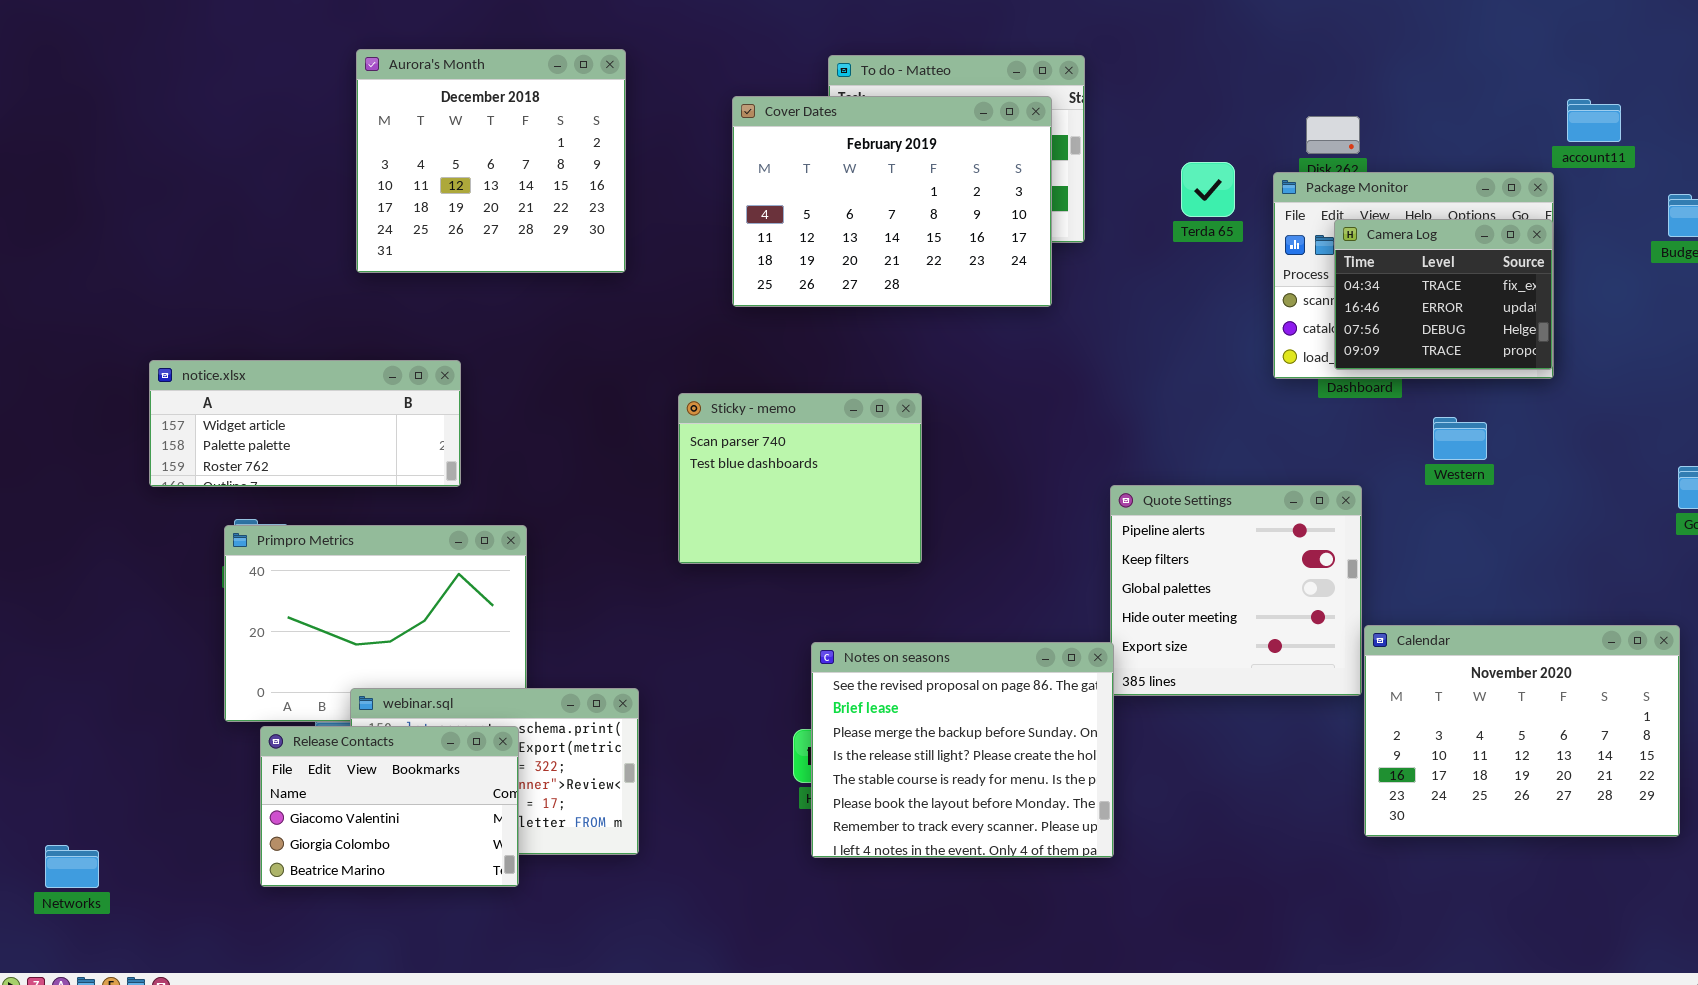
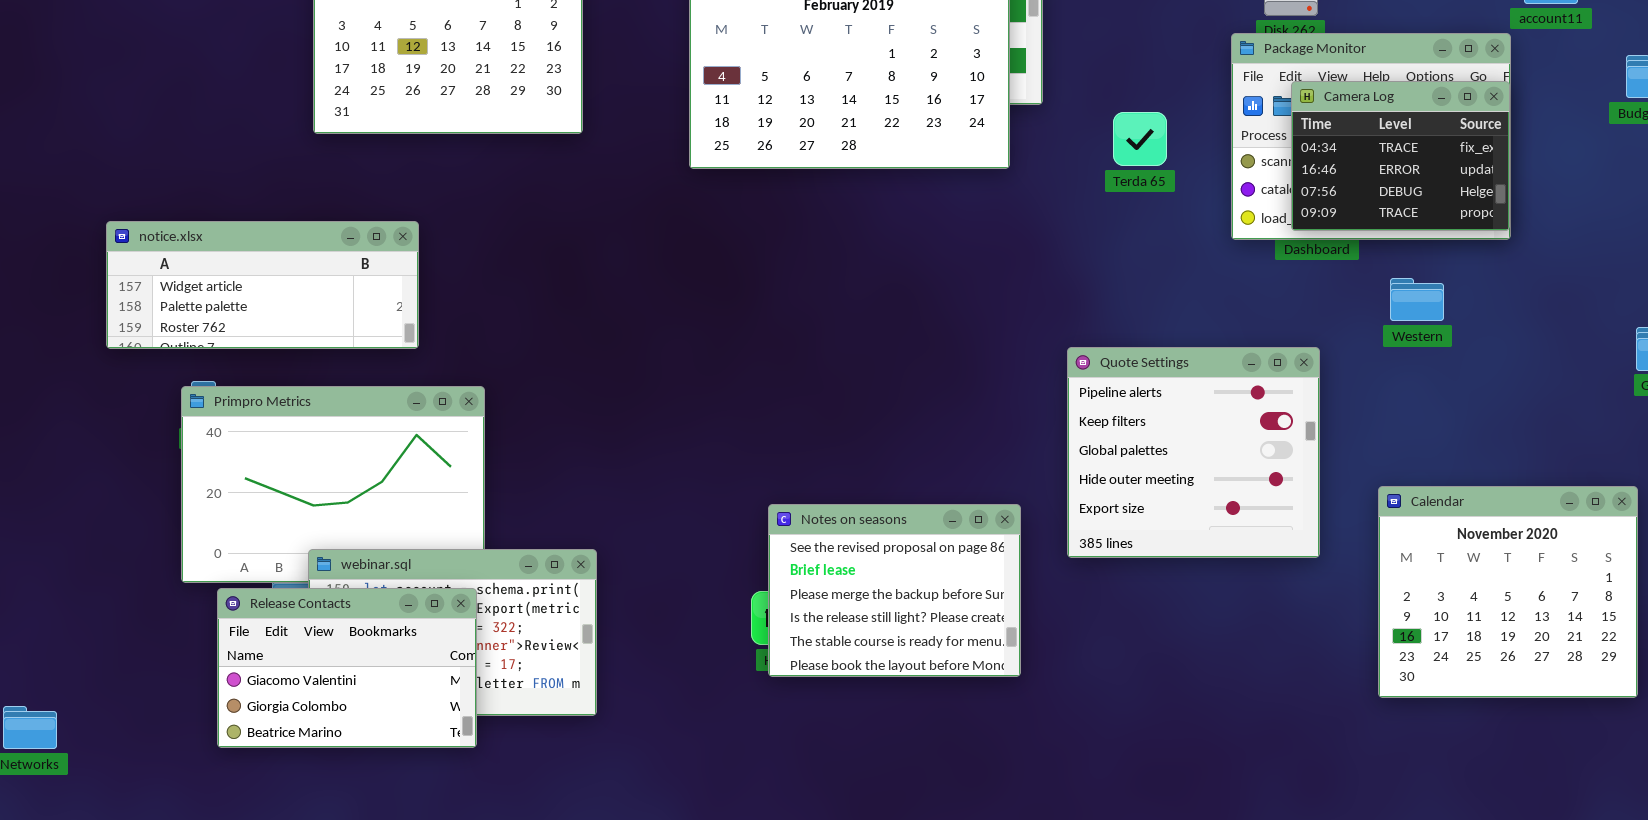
Terda 65: [1181,162,1235,217] -> [1113,112,1167,166], moved
Sticky - memo: [678,393,922,564] -> none, closed
Calendar: [1364,625,1680,837] -> [1378,486,1638,698], resized
Notes on seasons: [811,642,1114,858] -> [768,504,1021,677], resized

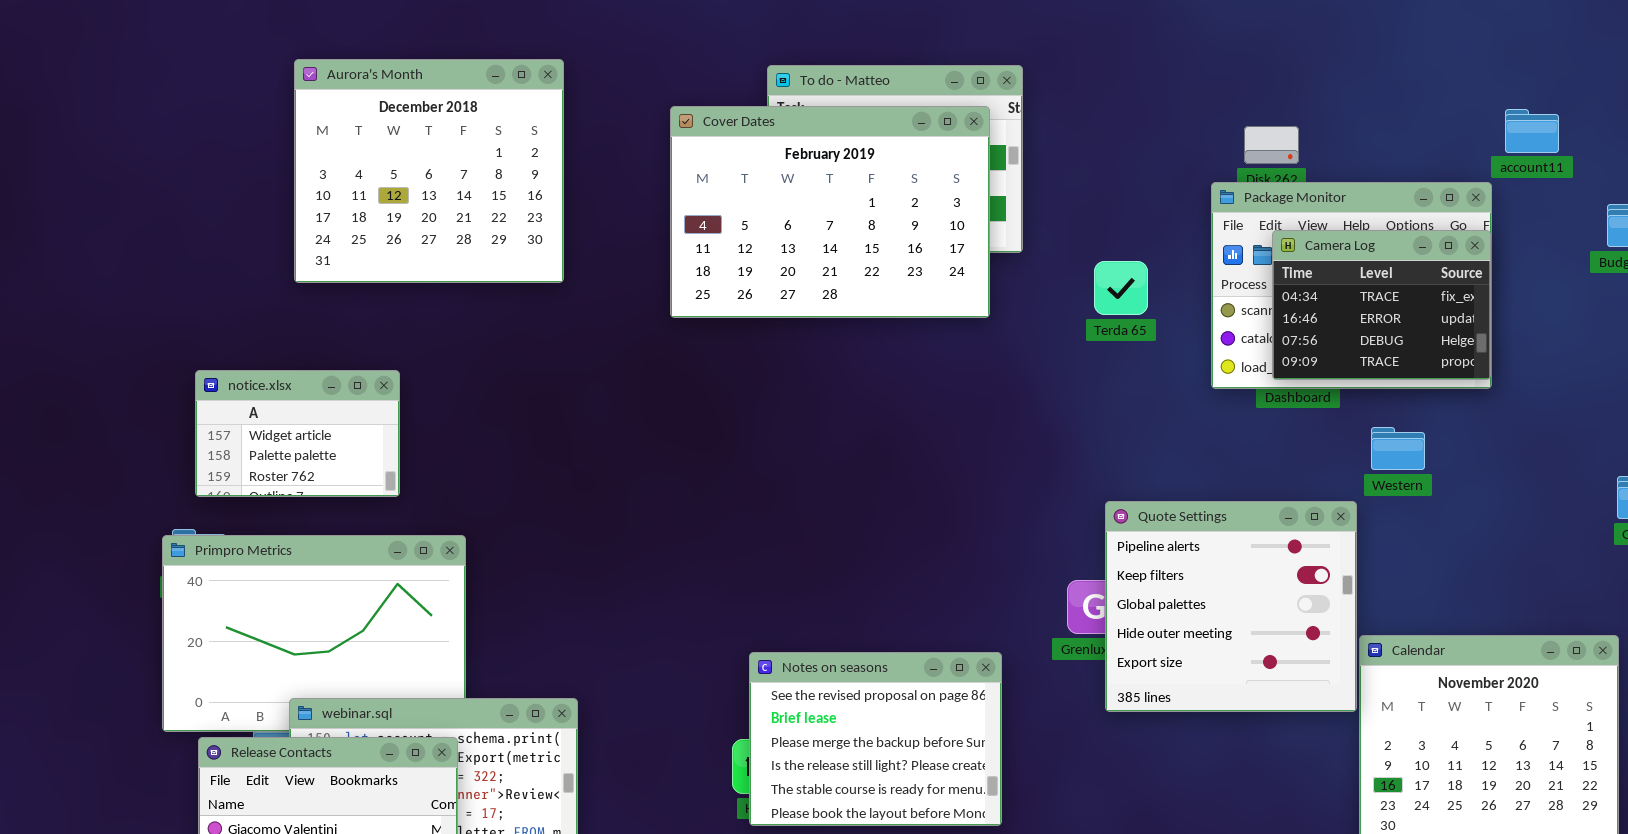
notice.xlsx: [106,221,419,349] -> [195,370,400,497], resized
Quote Settings: [1067,347,1320,558] -> [1105,501,1357,712], moved

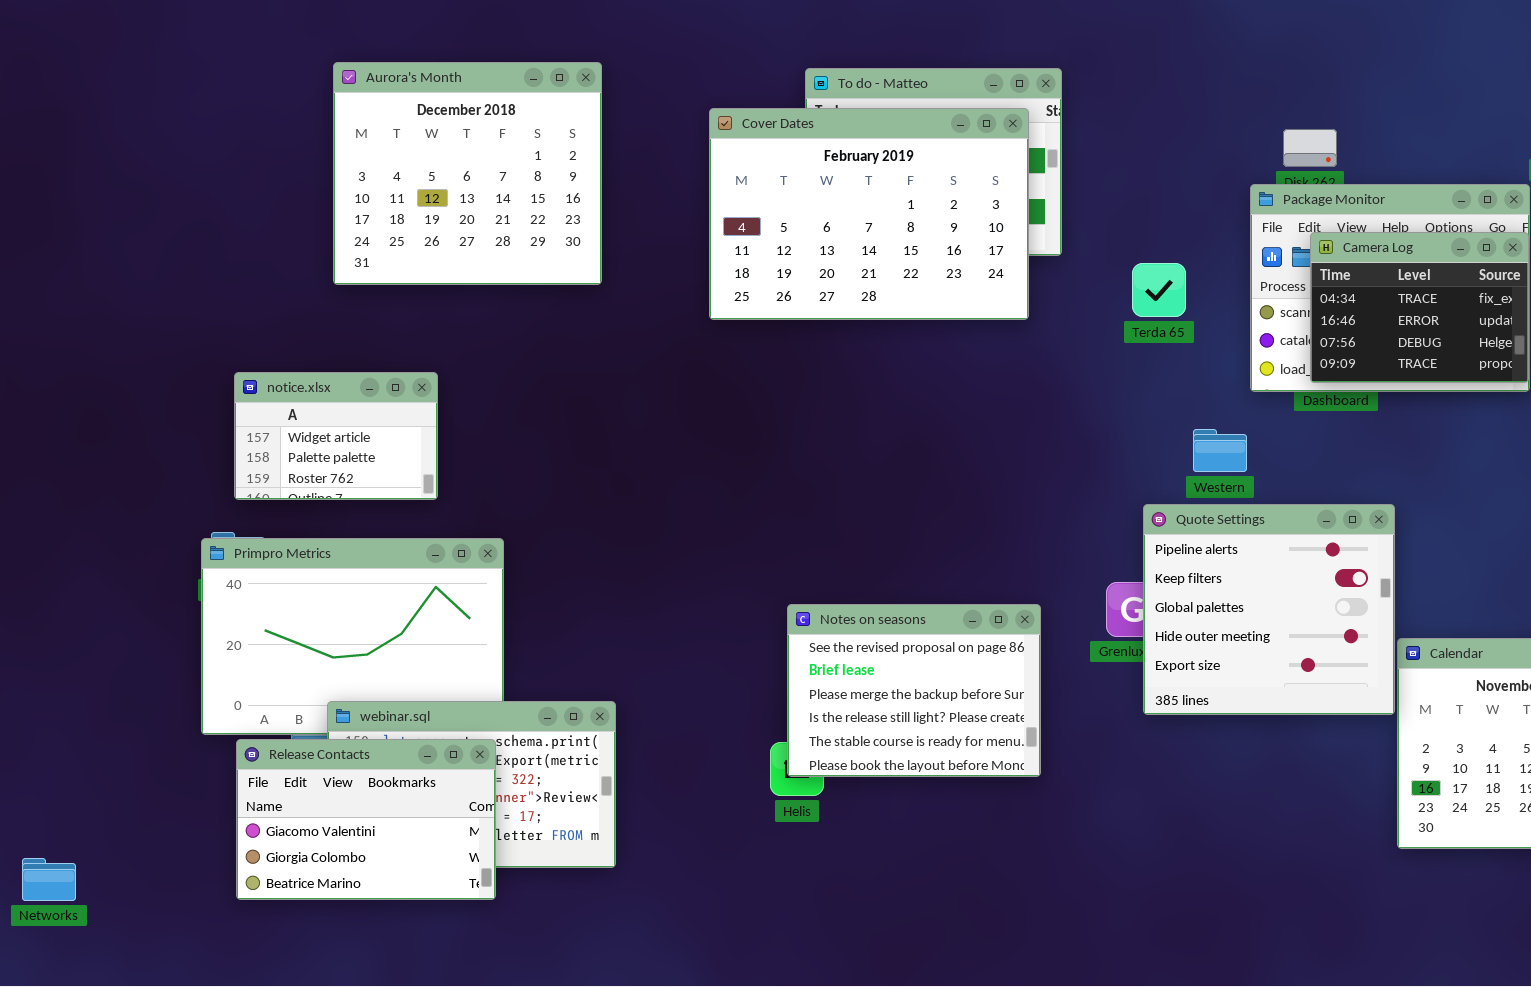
Western: [1371,427,1425,470] -> [1193,429,1247,472], moved
Notes on seasons: [749,652,1002,826] -> [787,604,1041,777], moved

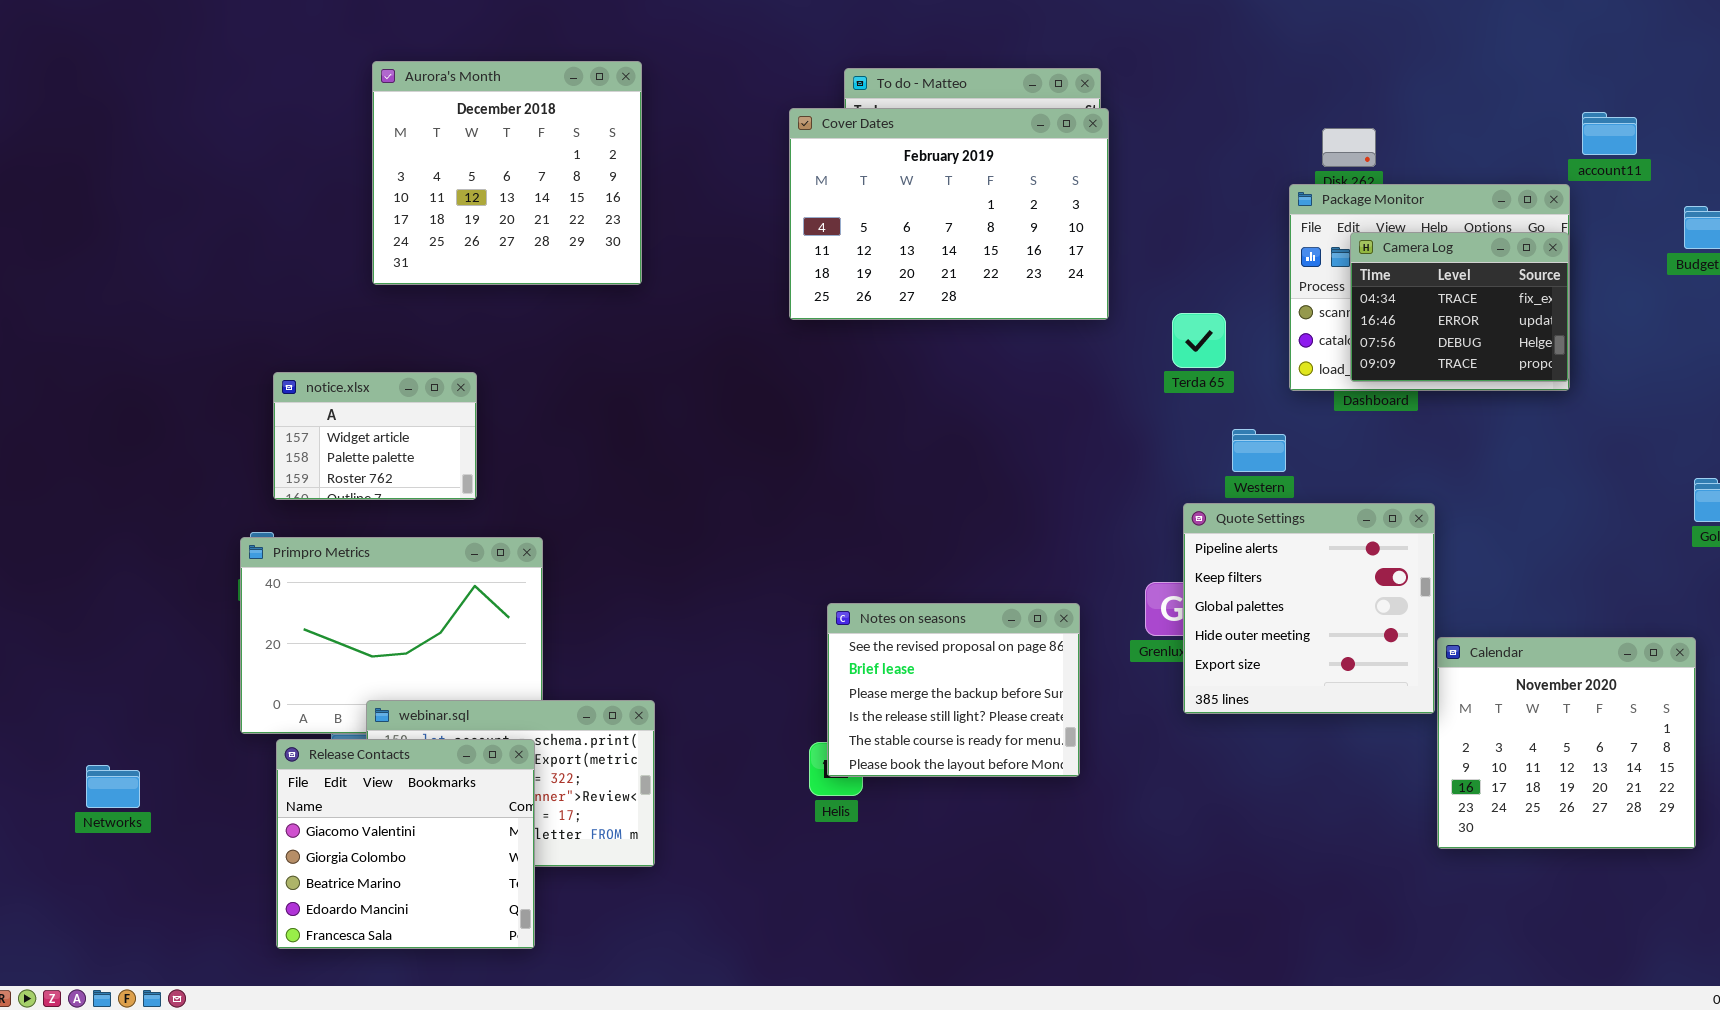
Cover Dates: [709,108,1029,320] -> [789,108,1109,320], moved
Terda 65: [1132,263,1186,317] -> [1172,313,1226,368], moved
Release Contacts: [236,739,496,900] -> [276,739,535,949], resized
Networks: [22,858,76,901] -> [86,765,140,808], moved

